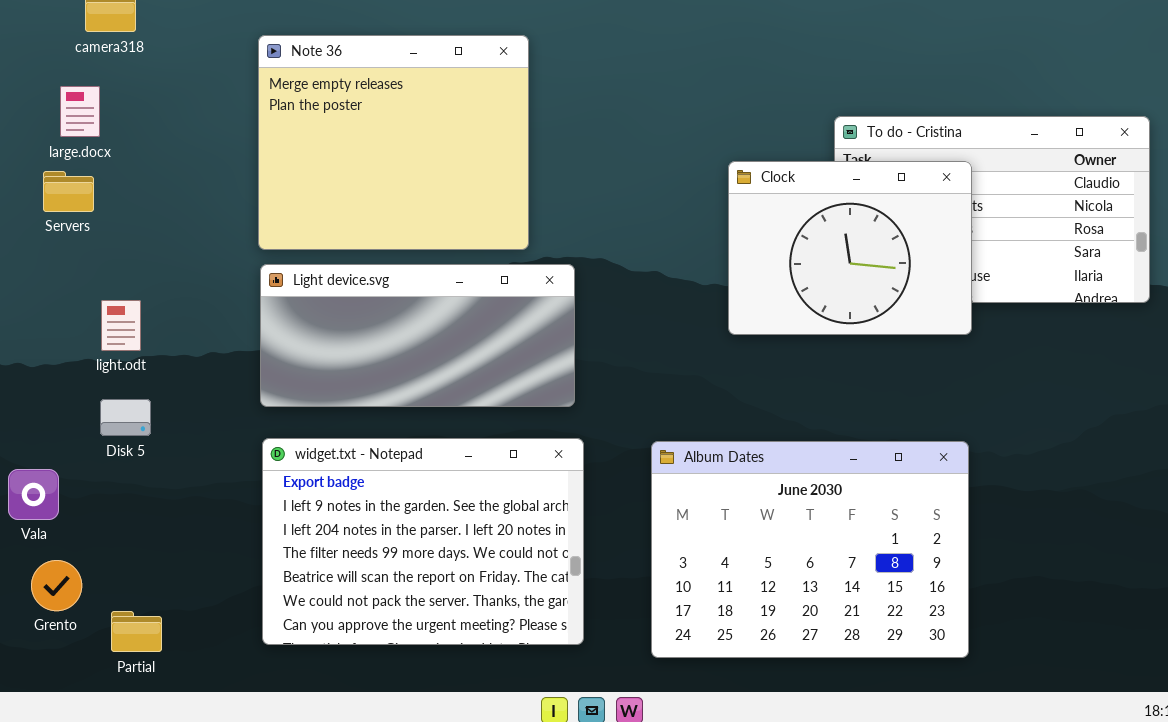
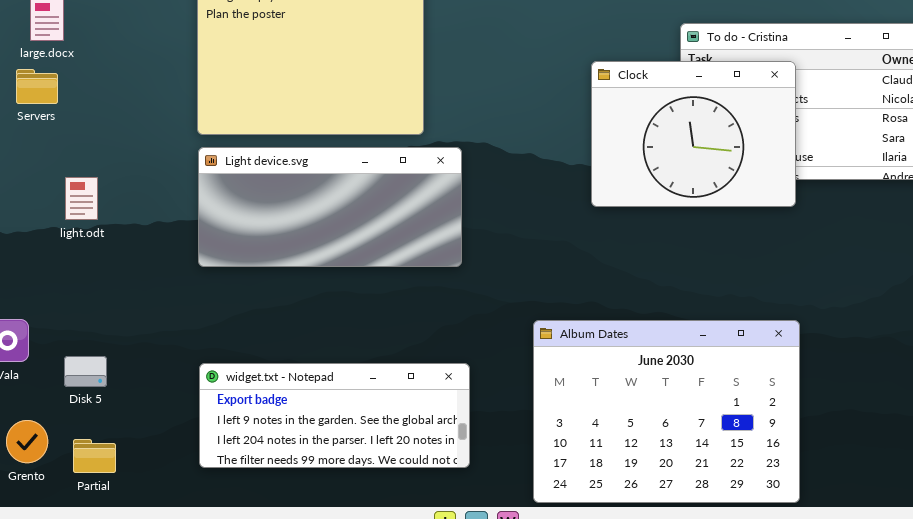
Disk 5: [100,399,151,436] -> [64,356,107,387], moved
widget.txt - Notepad: [262,438,584,645] -> [199,363,470,468], resized
Album Dates: [651,441,969,658] -> [533,320,800,503], moved
Grento: [31,560,82,611] -> [6,420,48,463], moved

